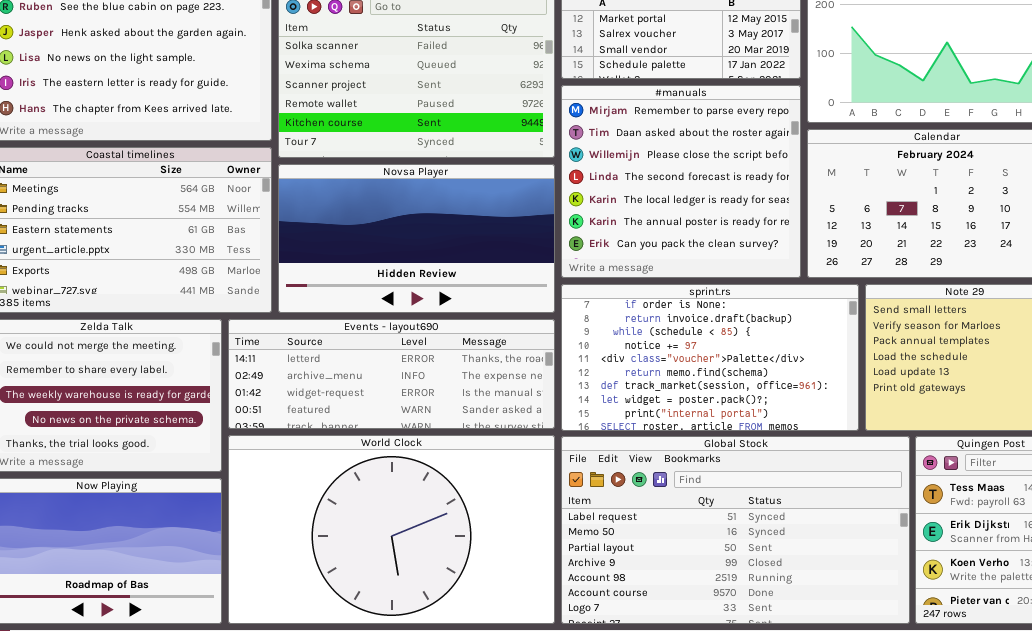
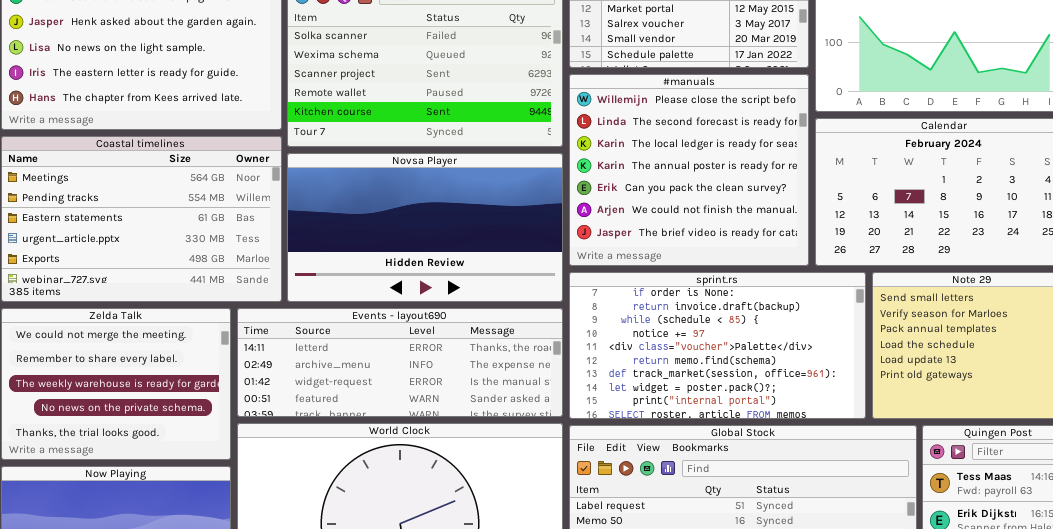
#manuals: [561,85,801,278] -> [569,74,809,266], scrolled down 2 rows

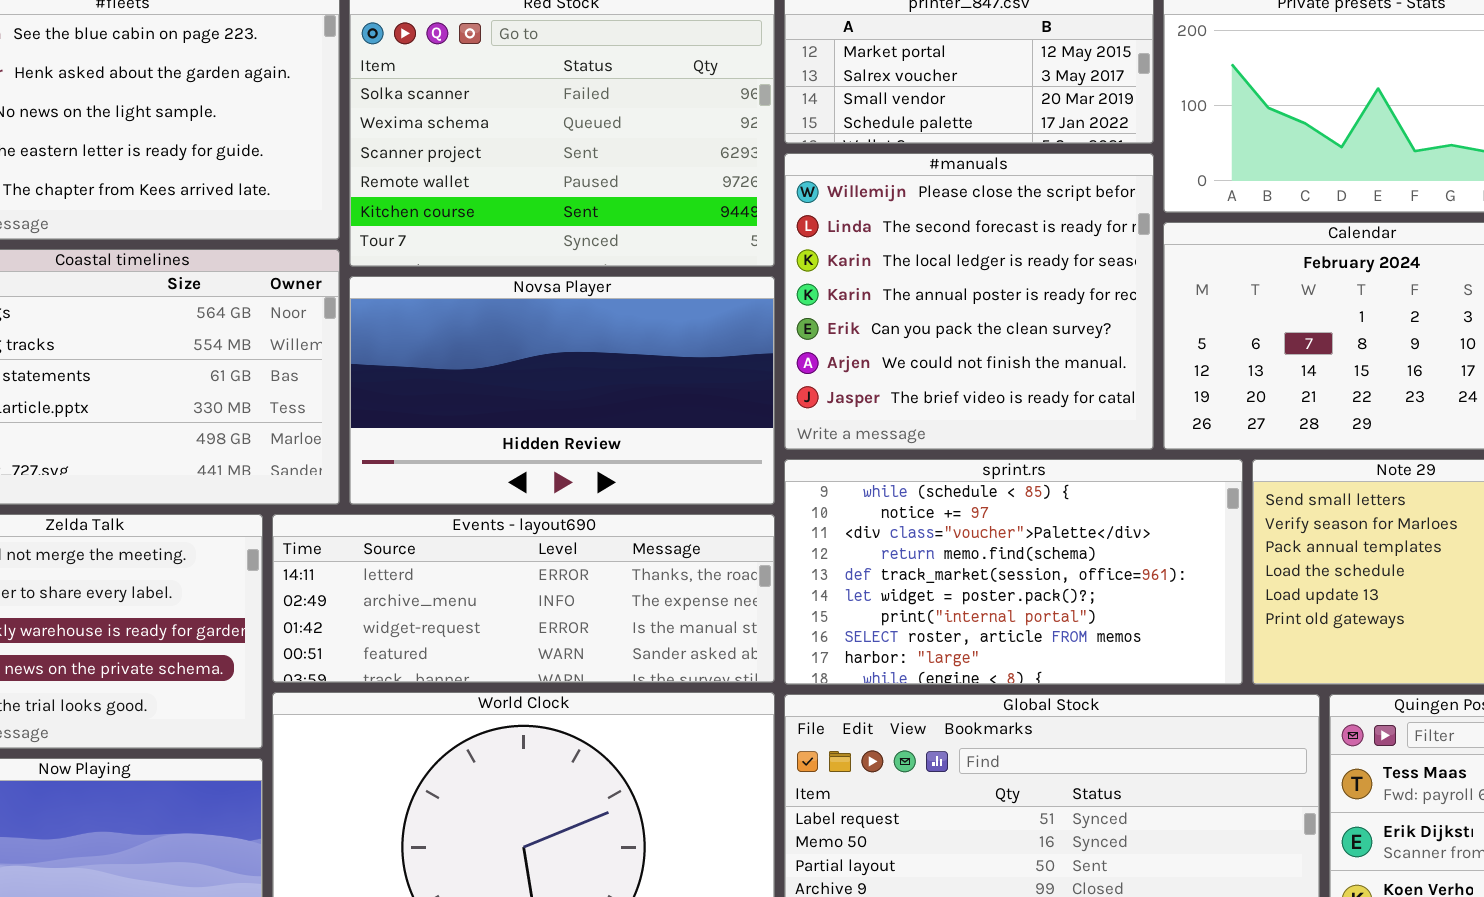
sprint.rs: [569,272,866,419] -> [784,459,1243,685], scrolled down 2 rows

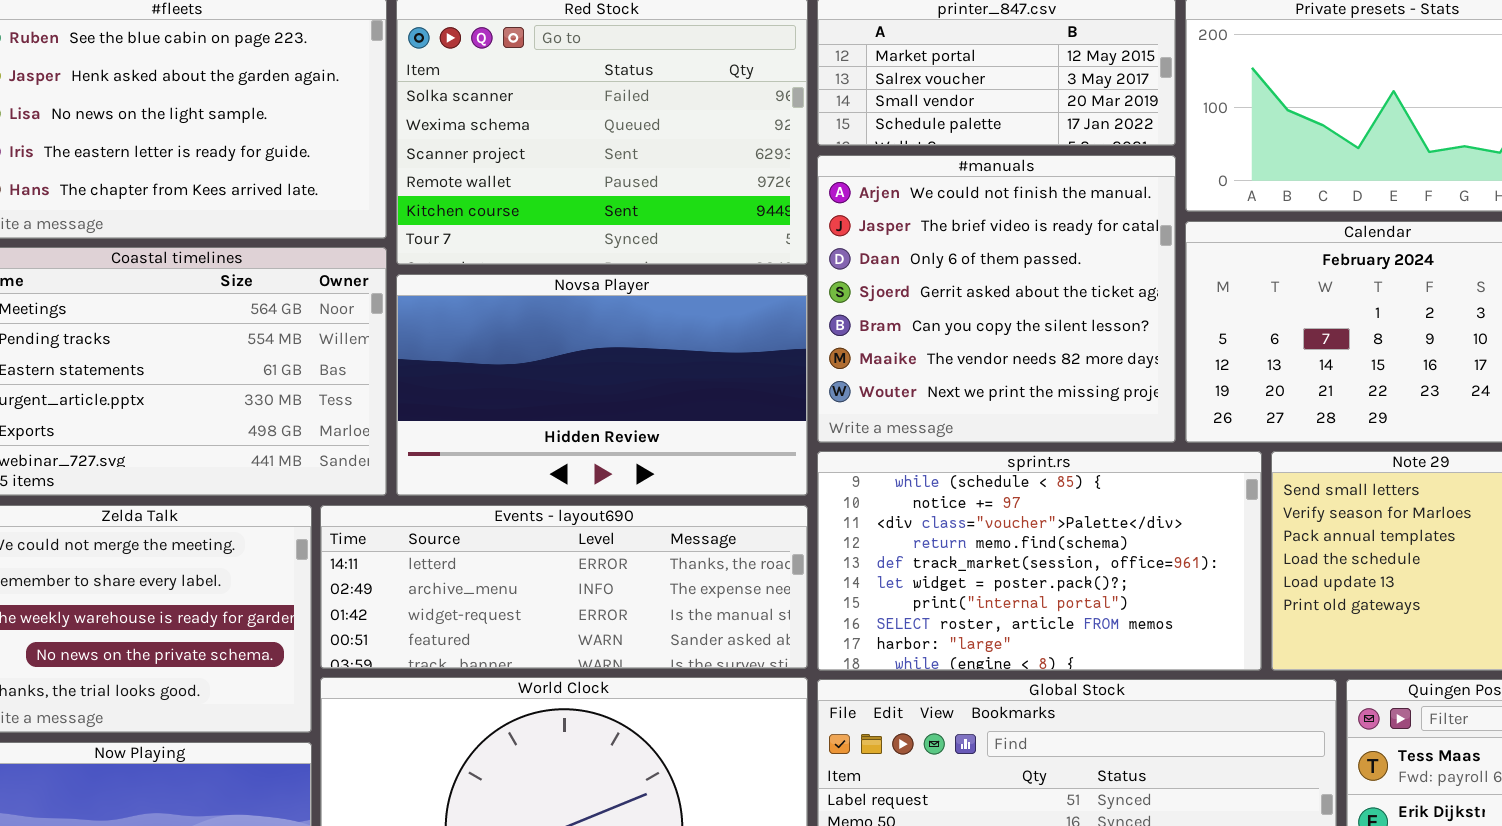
#manuals: [784,153,1154,450] -> [817,155,1176,443], scrolled down 5 rows

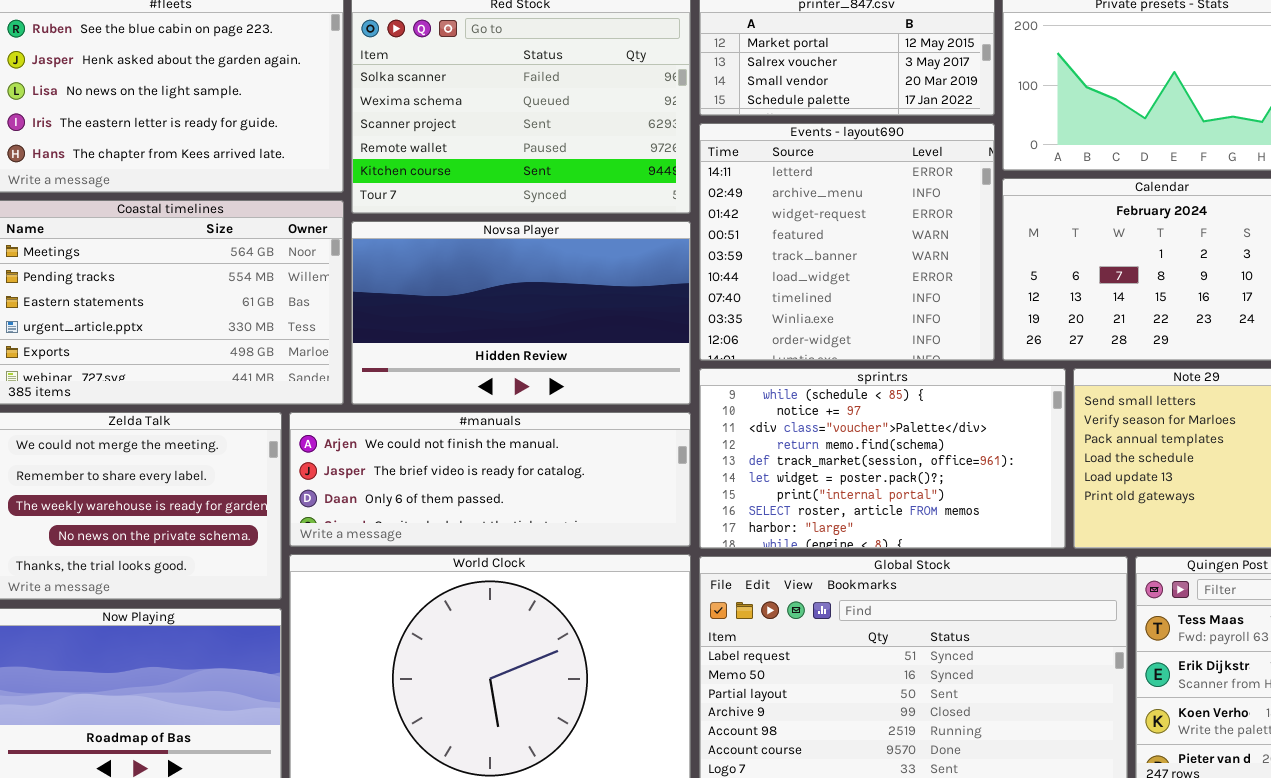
#manuals: [817,155,1176,443] -> [289,412,691,547], moved, resized
Events - layout690: [320,505,808,669] -> [699,123,995,361], moved, resized

